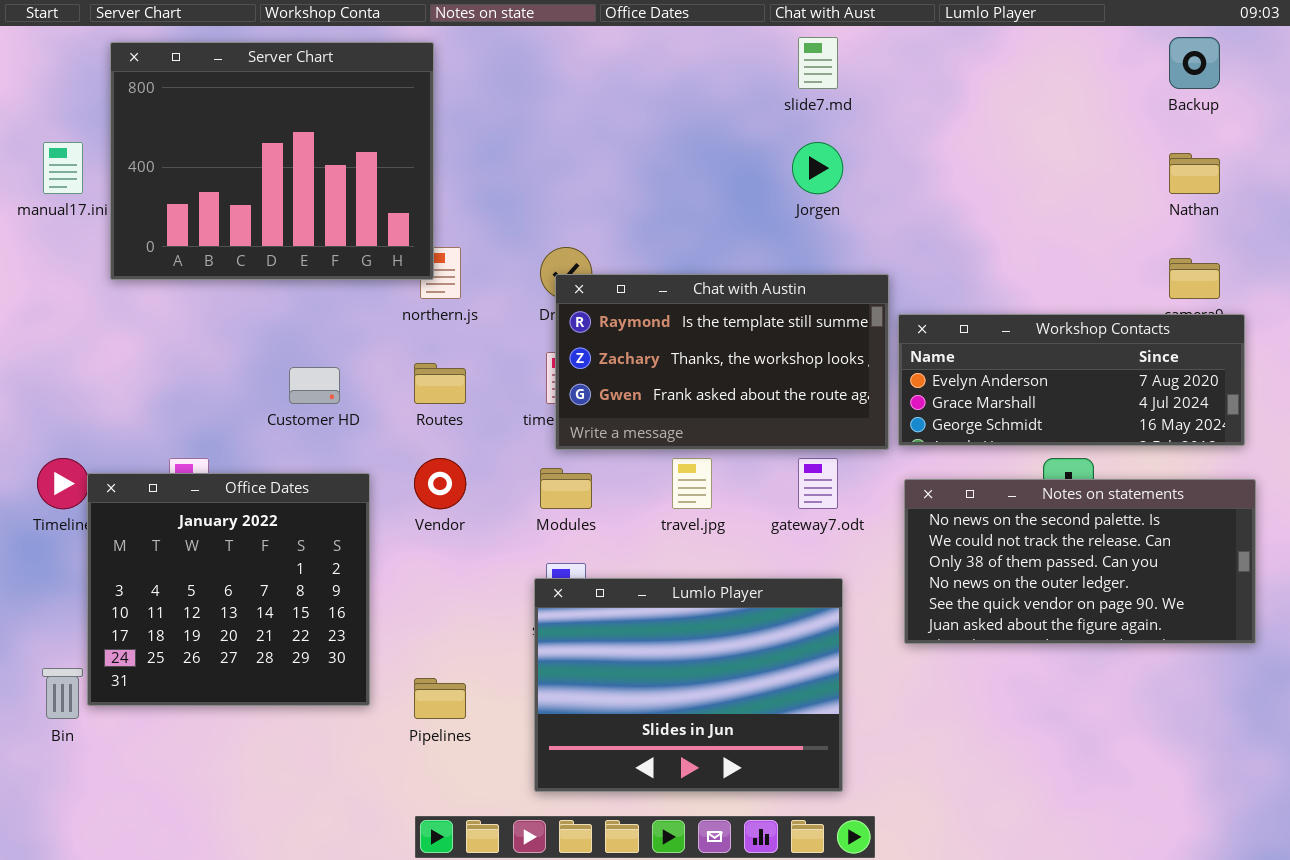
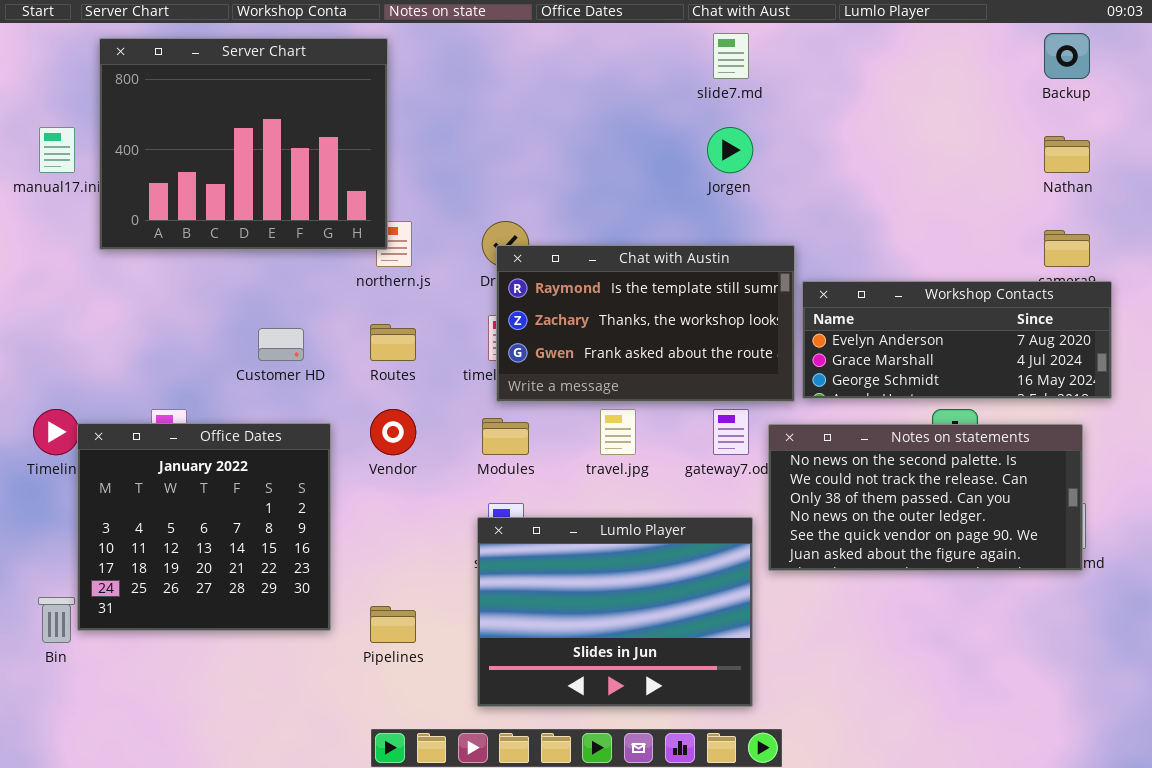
Notes on statements: [904,479,1256,644] -> [768,424,1083,571], moved

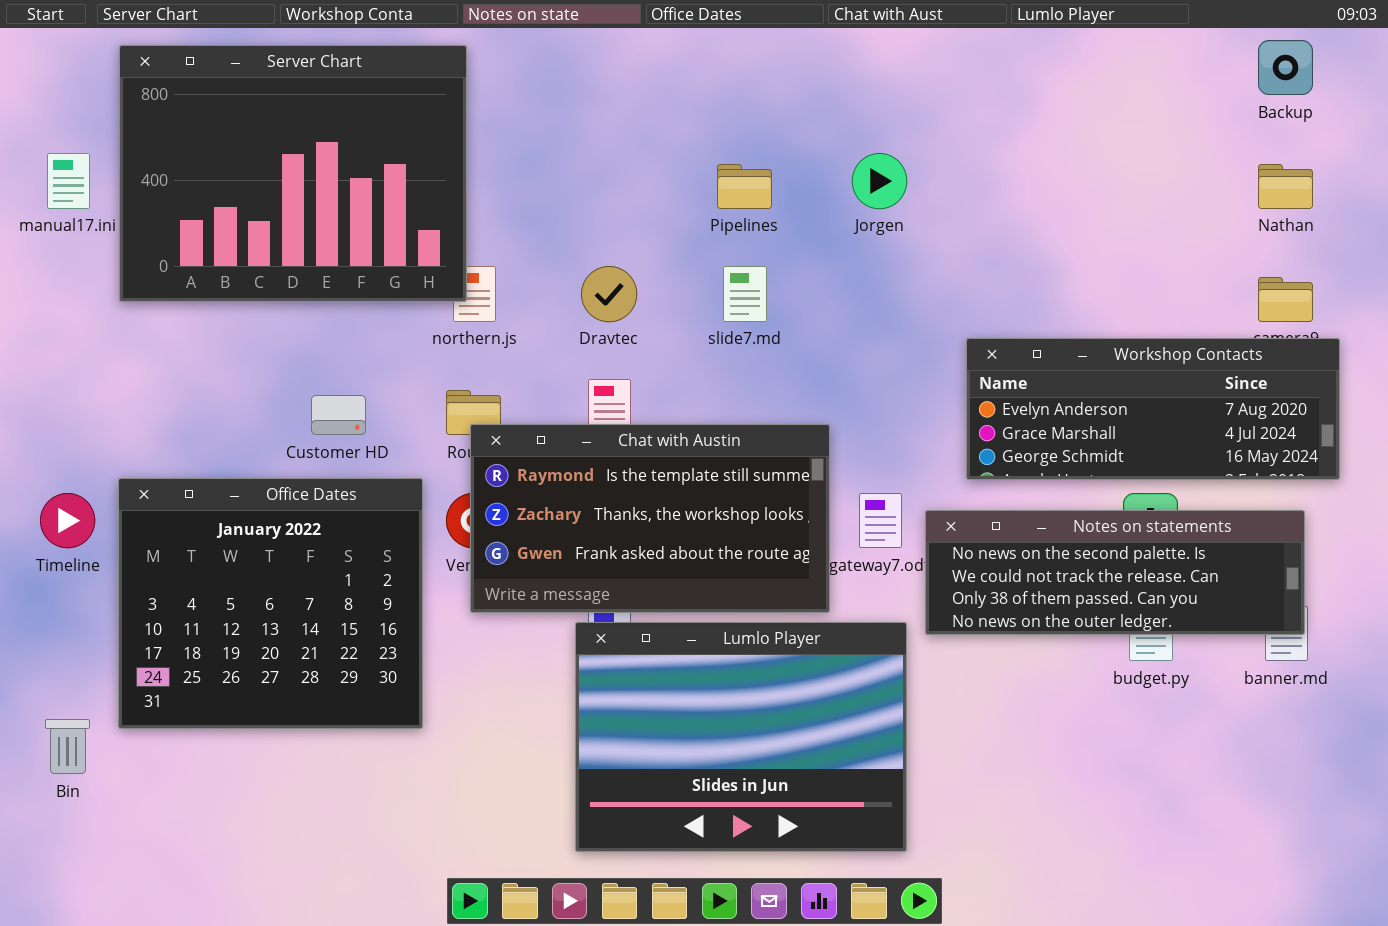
slide7.md: [713,33,749,79] -> [723,266,767,322], moved
Chat with Austin: [496,245,795,402] -> [470,424,830,613], moved
Office Dates: [77,423,331,631] -> [118,478,423,729], moved
Notes on statements: [768,424,1083,571] -> [925,510,1305,635], resized
Pipelines: [370,606,416,643] -> [717,164,772,209], moved

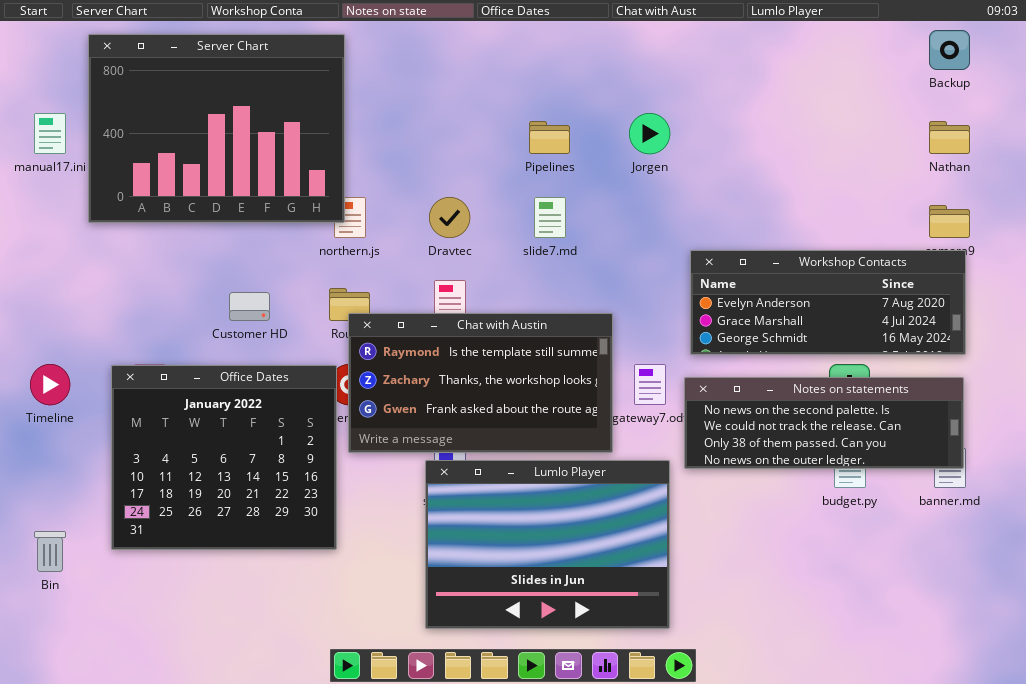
Workshop Contacts: [966,338,1340,480] -> [690,250,966,355], moved
Office Dates: [118,478,423,729] -> [111,365,337,550], moved

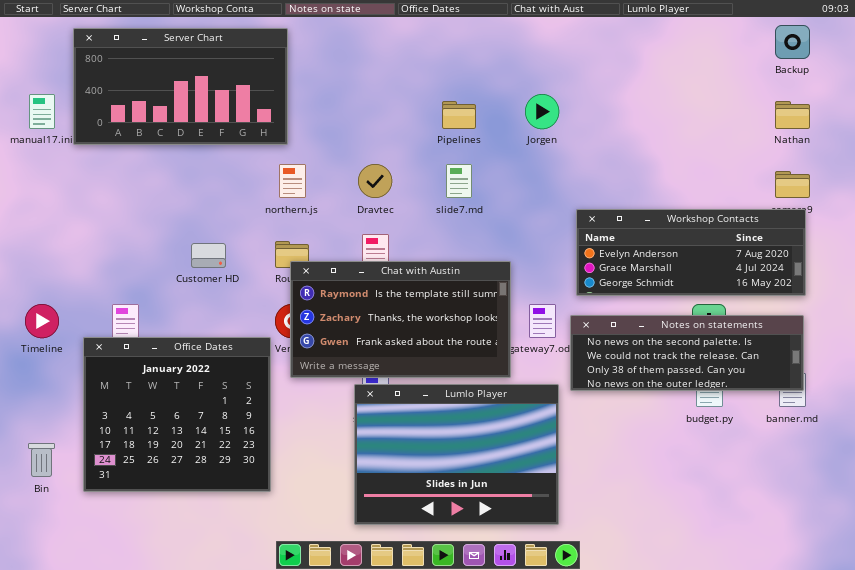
Server Chart: [88,34,345,223] -> [73,28,288,145], resized
Office Dates: [111,365,337,550] -> [83,337,271,492], moved

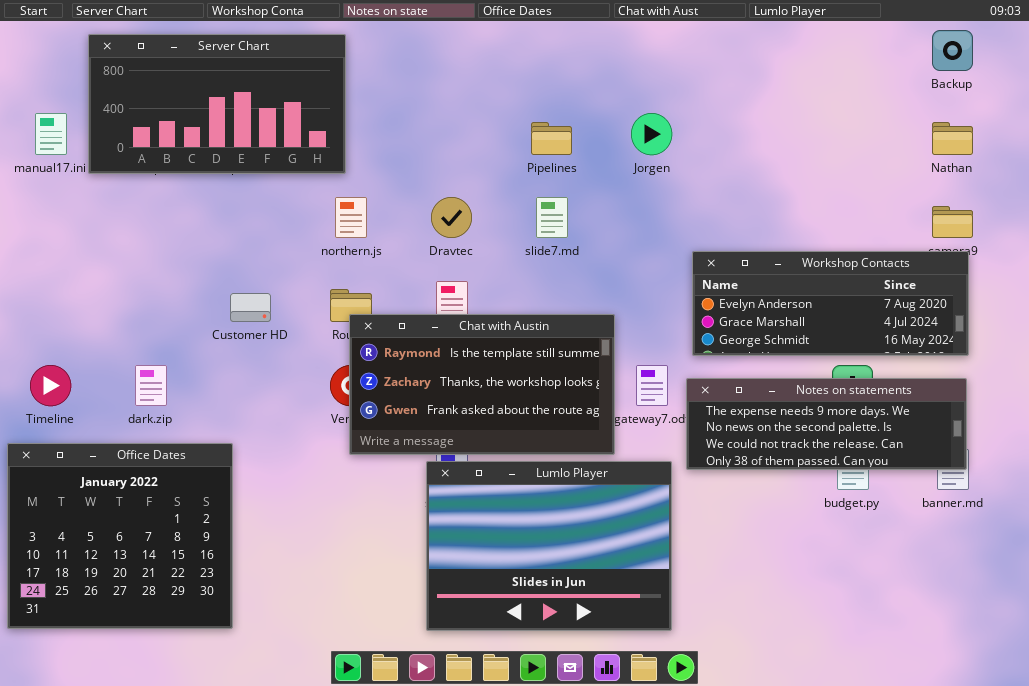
Notes on statements: [570,315,804,391] -> [686,378,967,470], scrolled up 1 row
Office Dates: [83,337,271,492] -> [7,443,233,629], moved

